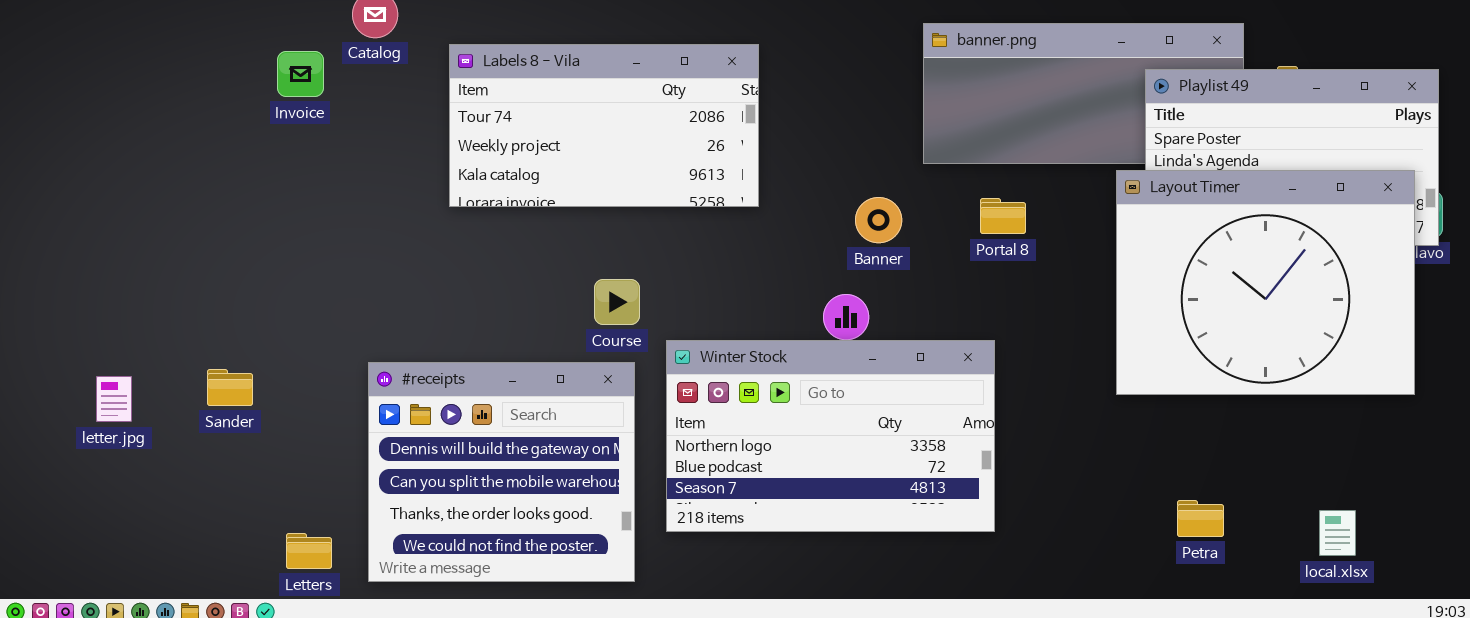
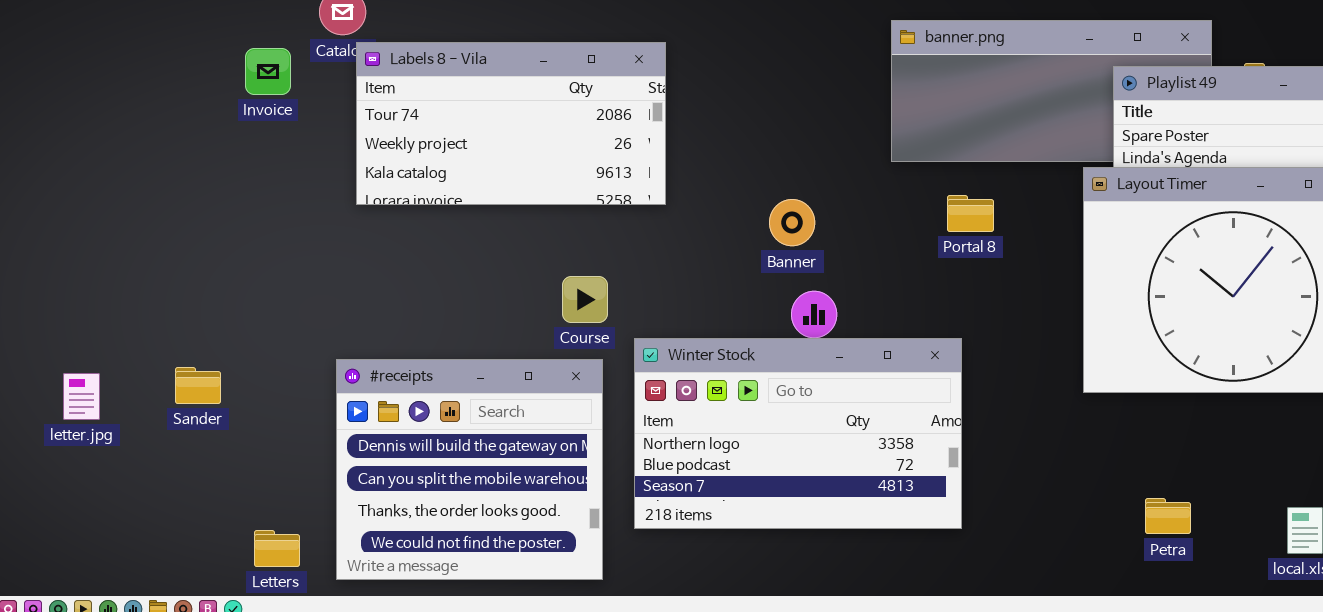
Labels 8 - Vila: [449,44,759,207] -> [356,42,666,205], moved
Banner: [855,197,902,243] -> [769,199,815,246], moved

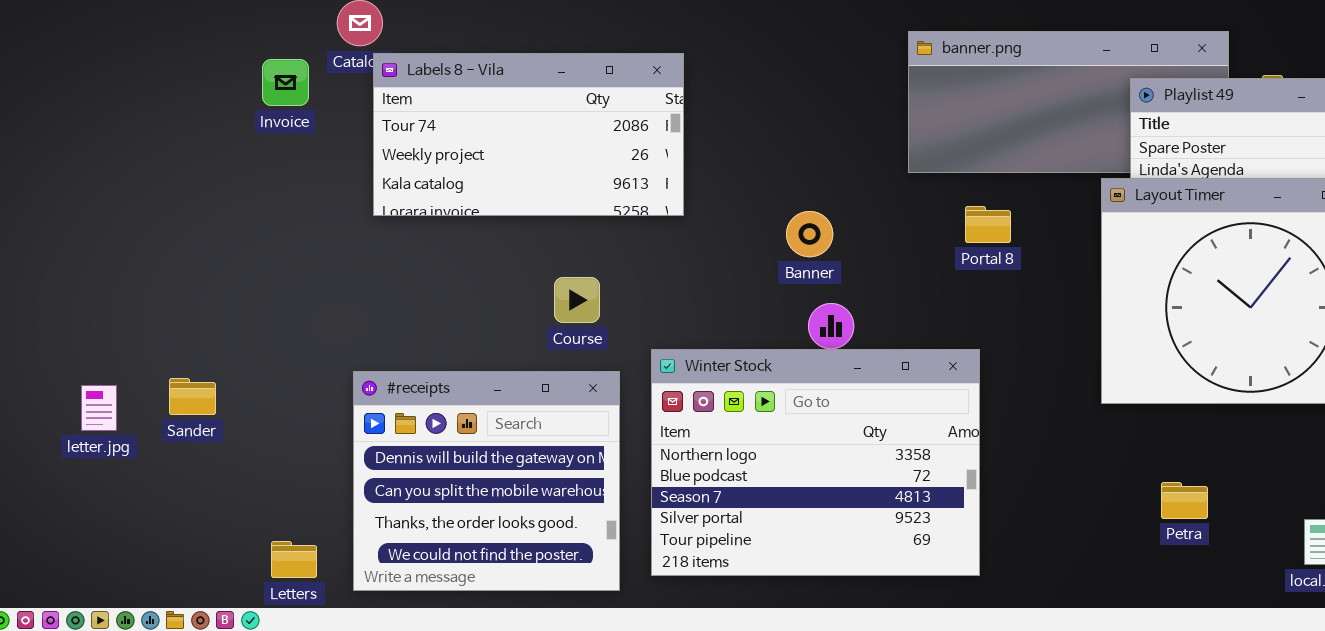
Course: [562,276,608,323] -> [554,277,600,323], moved
Winter Stock: [634,338,962,529] -> [651,349,980,576], resized
Sander: [175,367,221,404] -> [169,378,216,415], moved
Petra: [1145,498,1191,534] -> [1161,482,1208,519], moved

